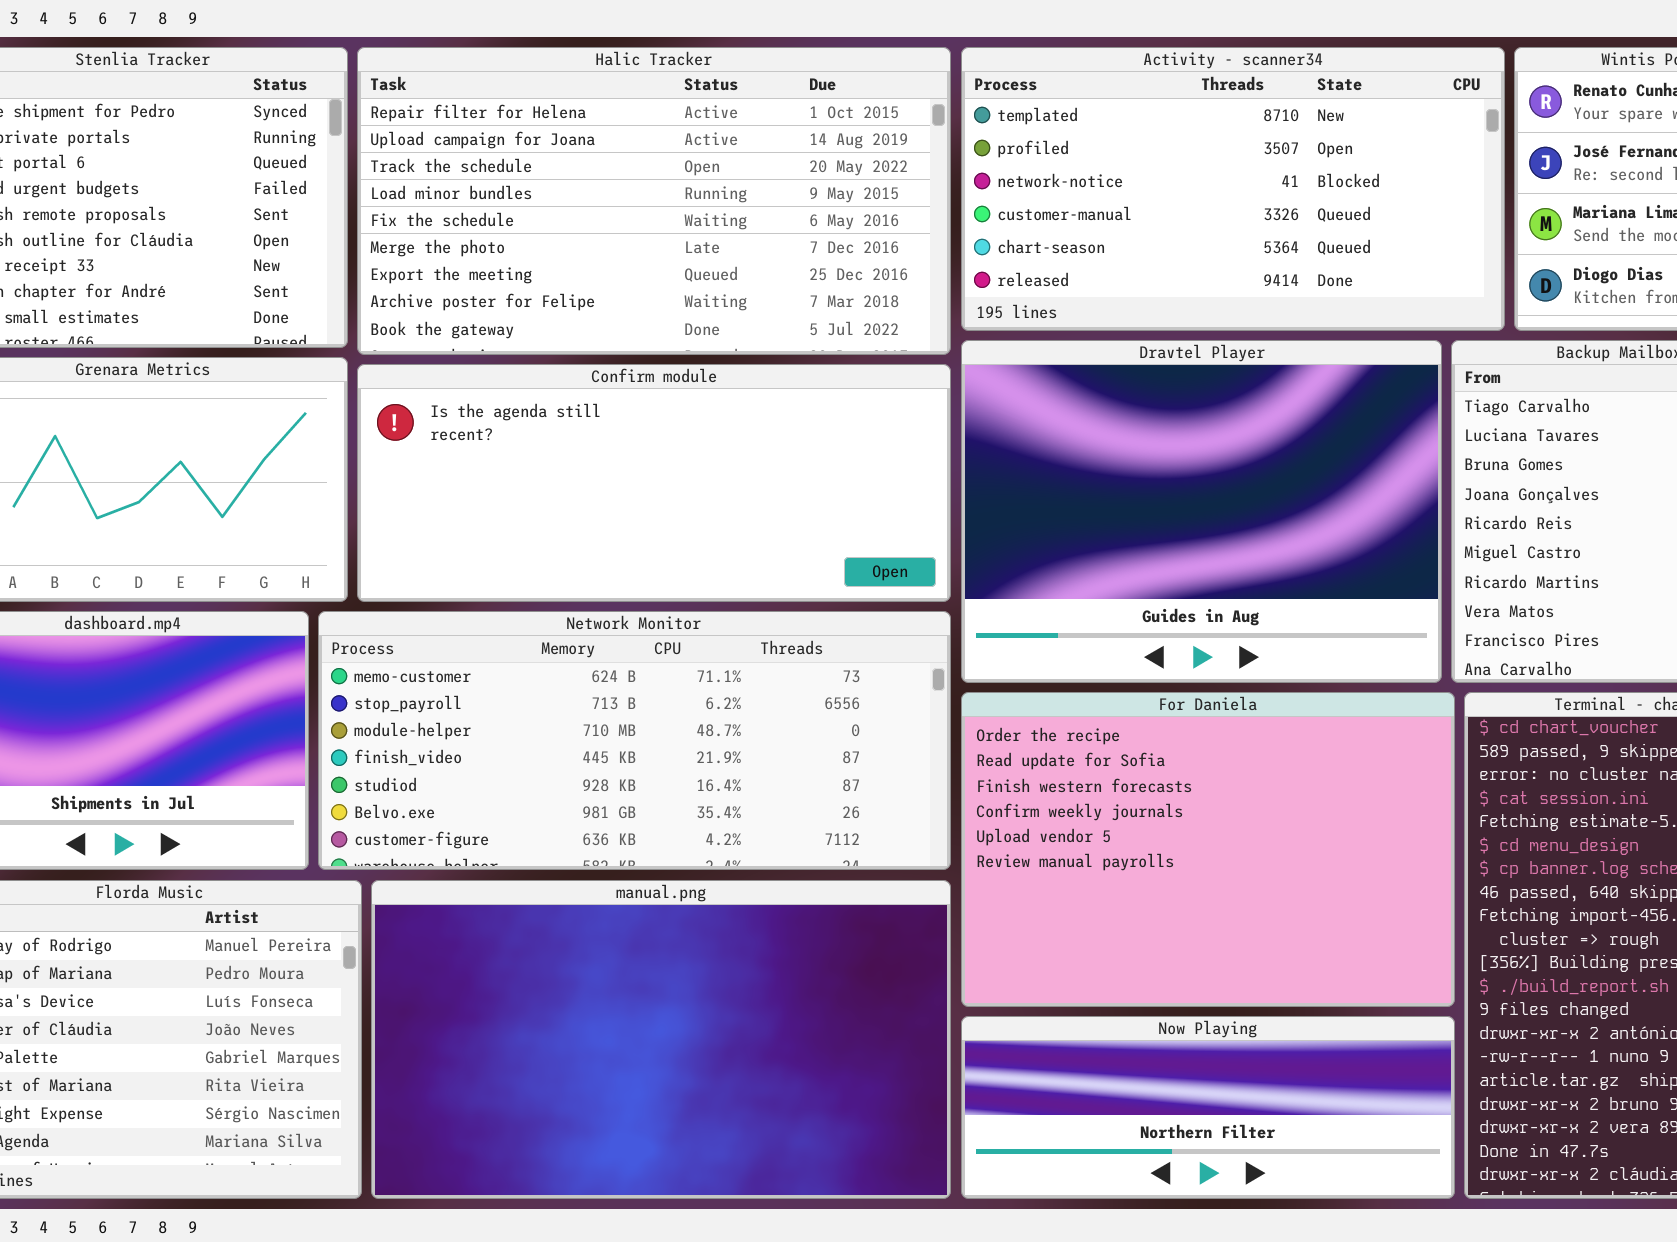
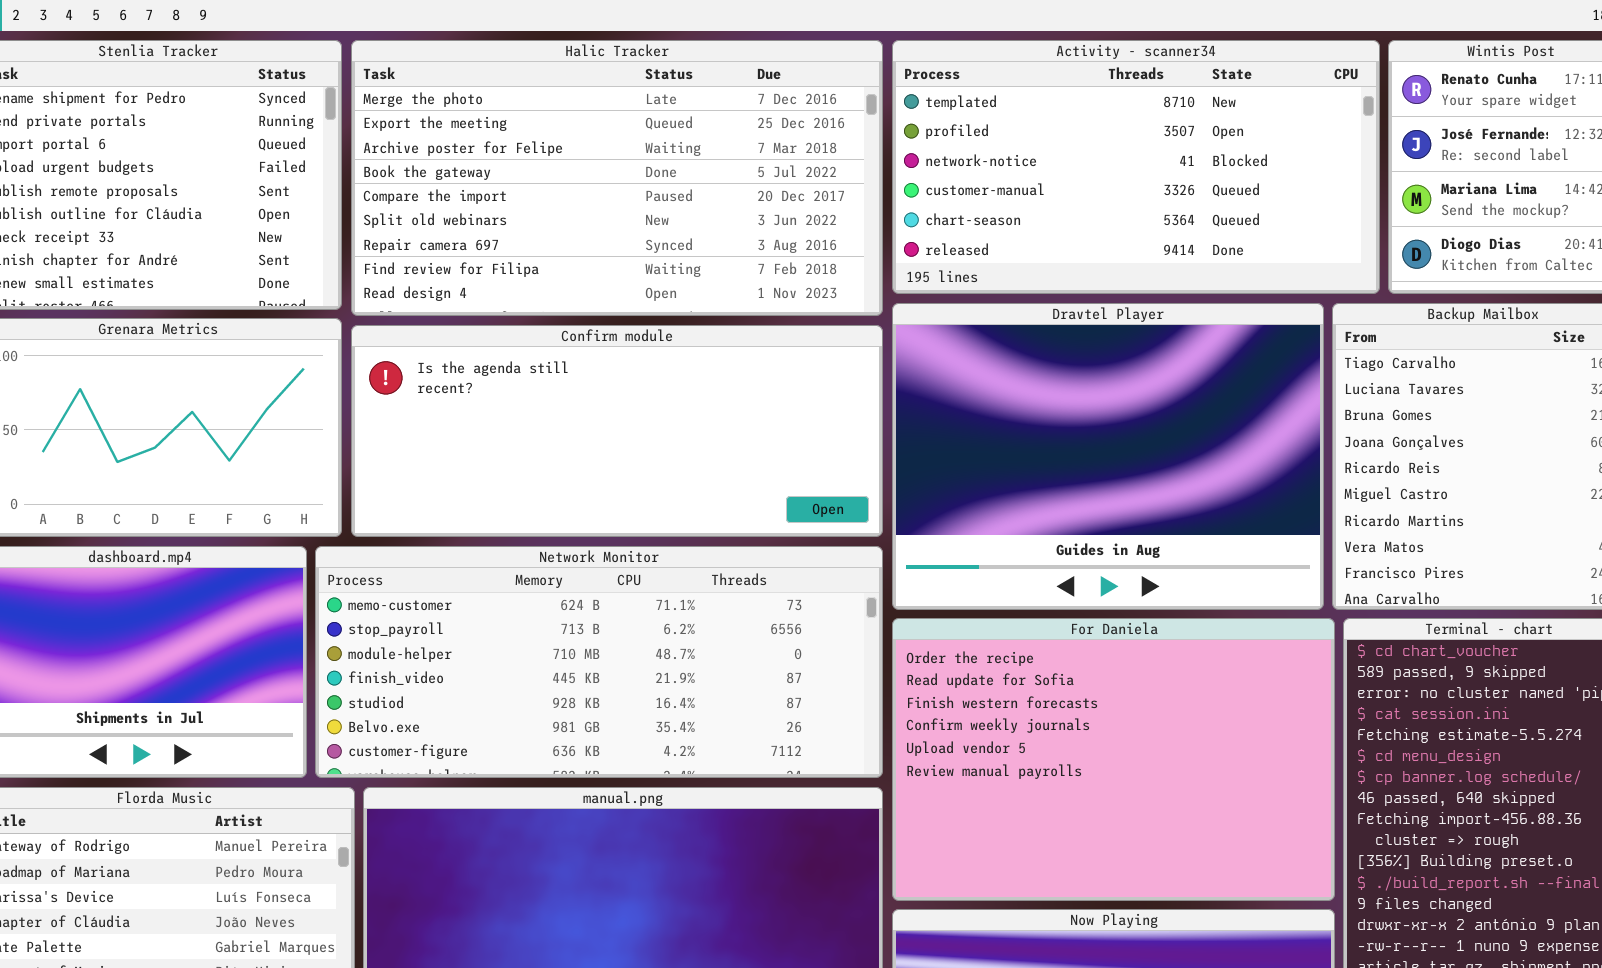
Halic Tracker: [357,47,951,355] -> [351,40,883,316], scrolled down 5 rows

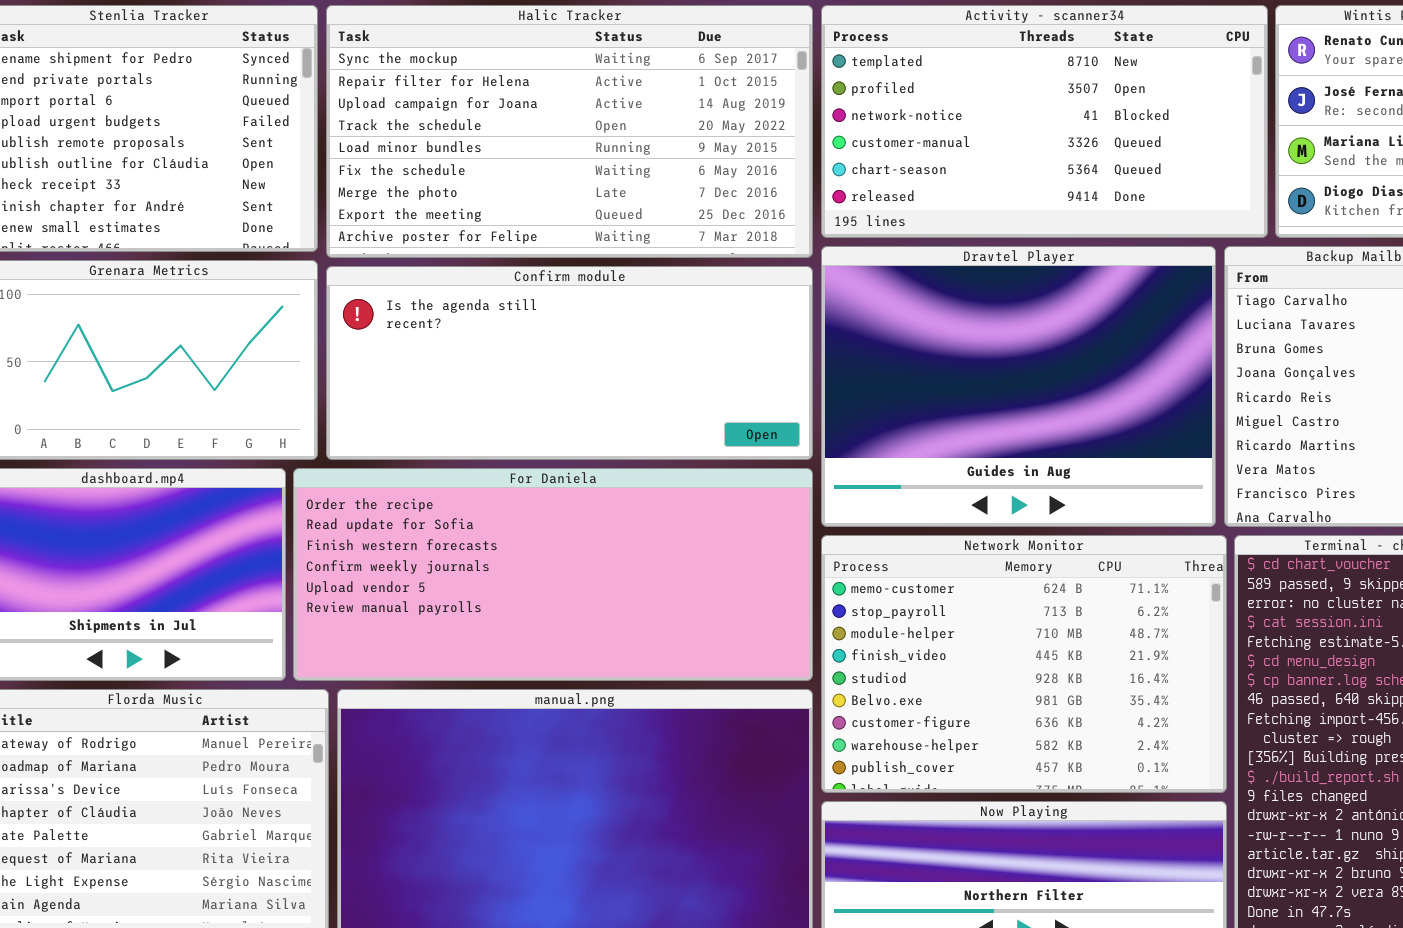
Halic Tracker: [351,40,883,316] -> [326,5,813,258], scrolled up 6 rows
Network Monitor: [315,546,883,778] -> [821,535,1227,793], moved, resized
For Daniela: [892,618,1335,901] -> [293,468,813,681], moved, resized

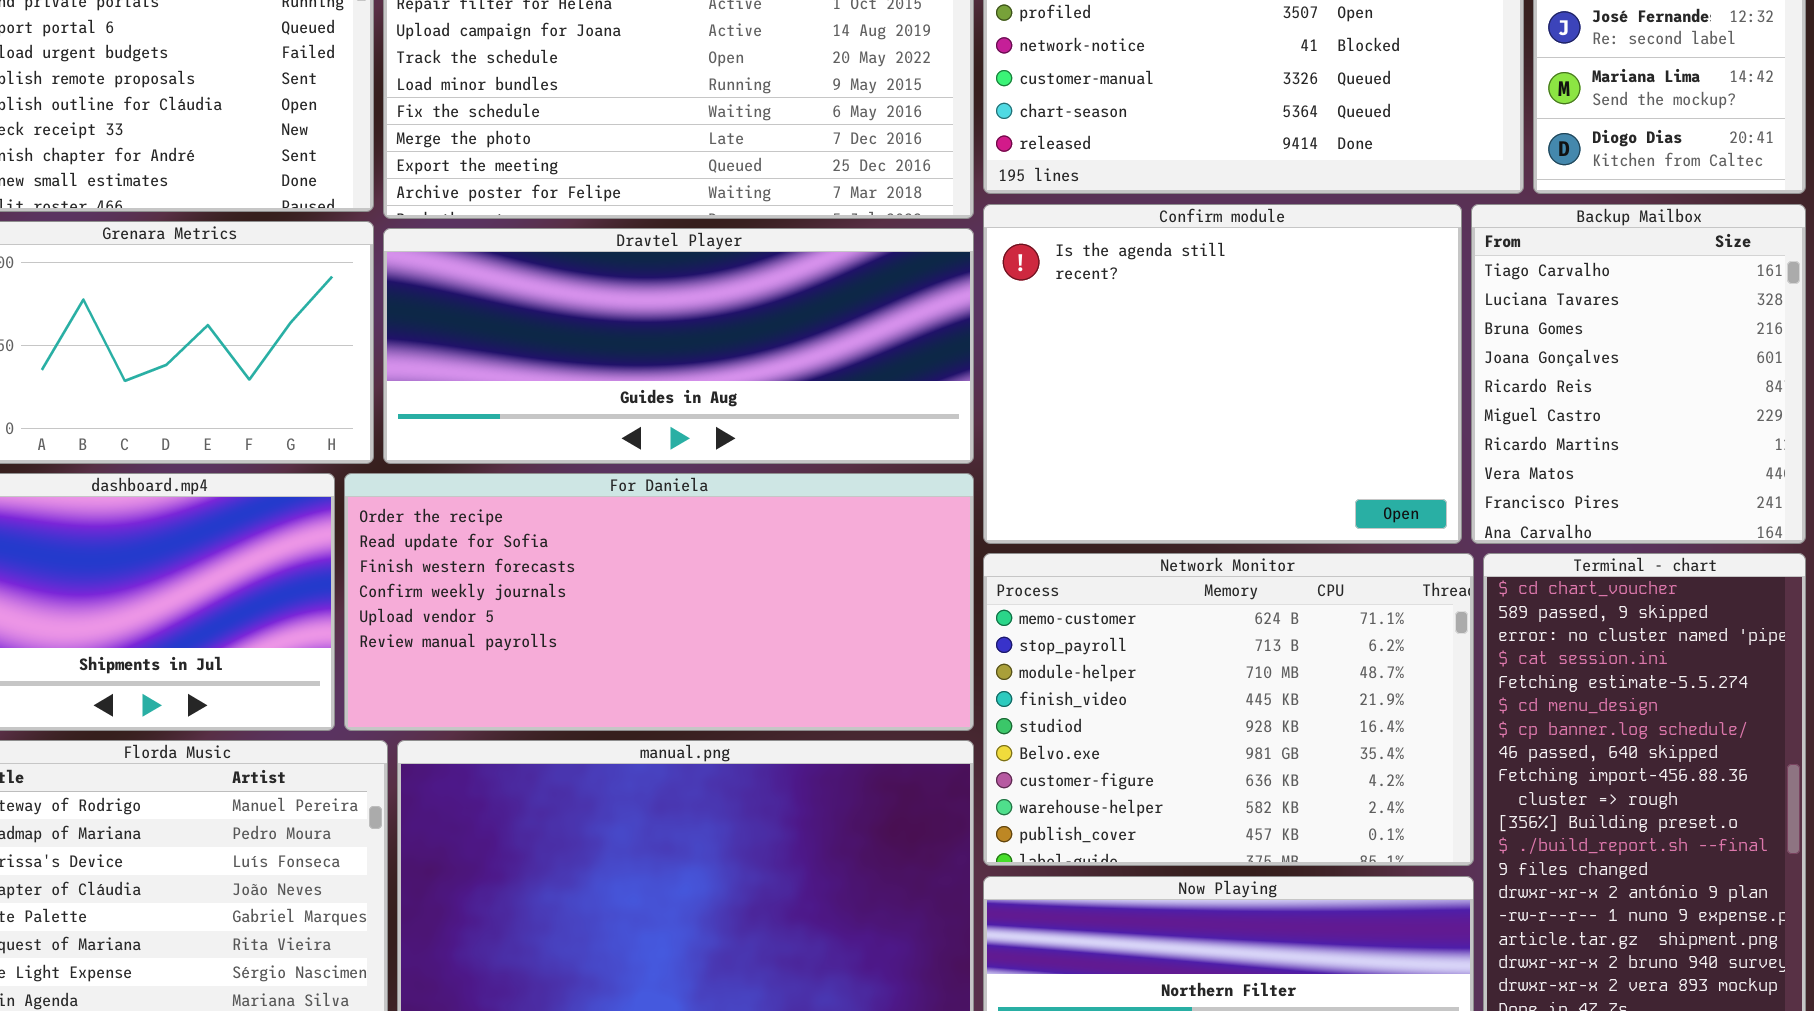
Dravtel Player: [821,246,1216,527] -> [383,228,974,464], moved, resized
Confirm module: [326,266,813,460] -> [983,204,1462,544], moved, resized

